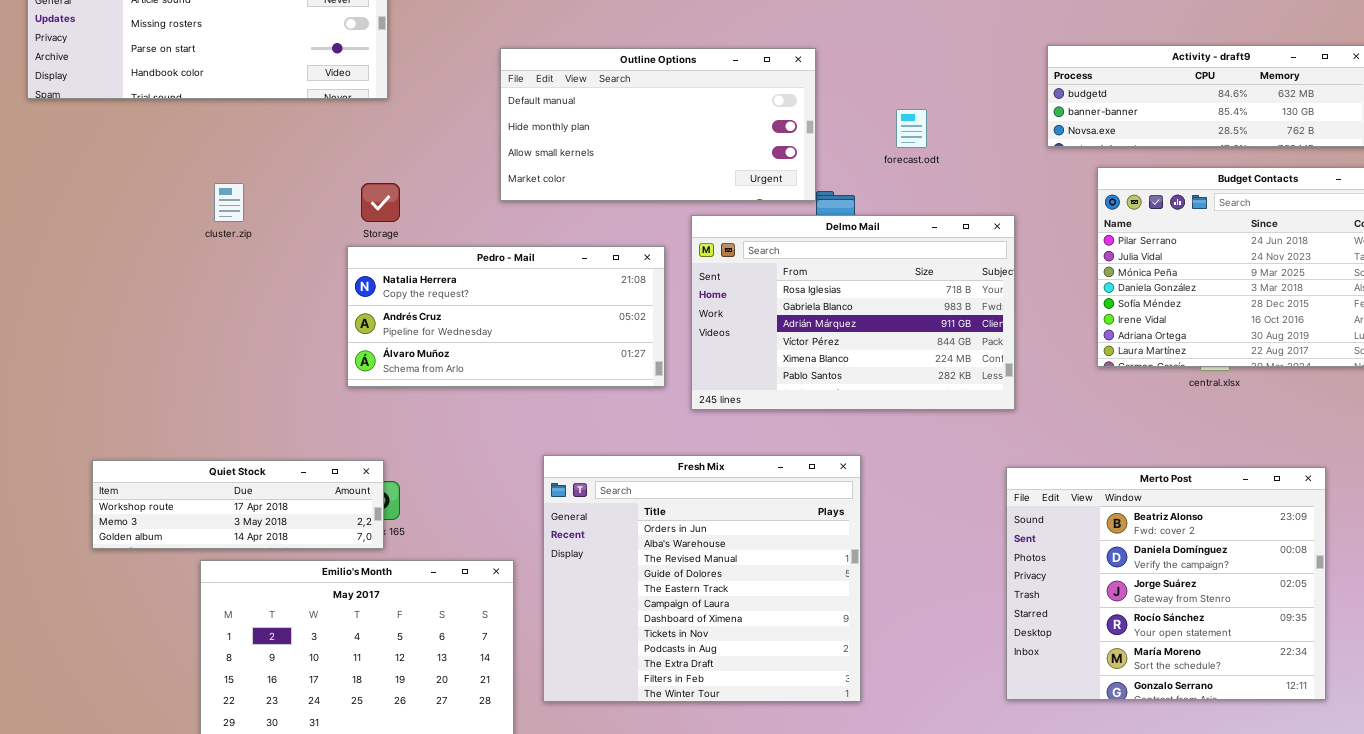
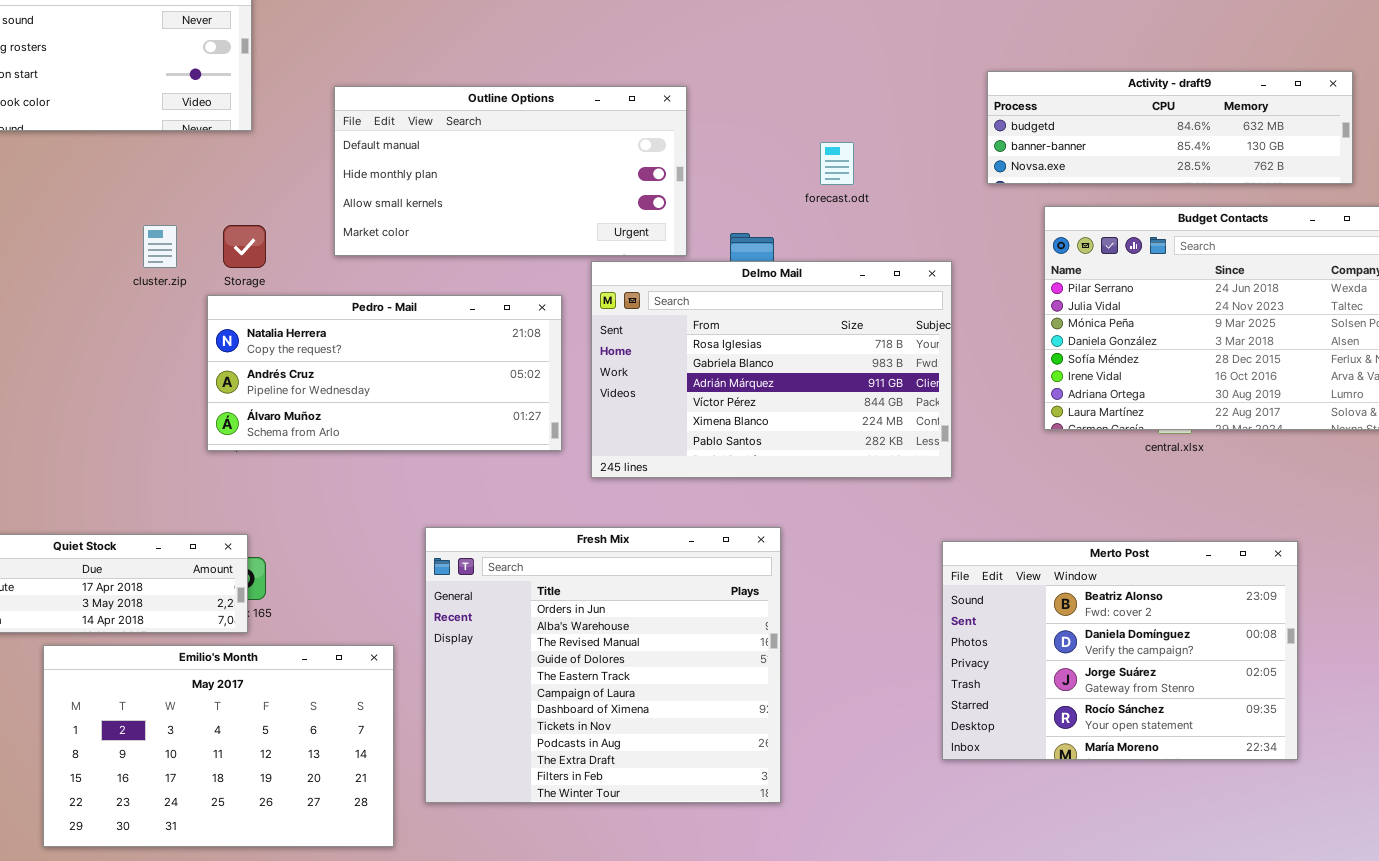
Outline Options: [500,48,816,201] -> [334,86,687,256], moved
cluster.zip: [214,183,244,222] -> [143,225,177,268], moved
Merto Post: [1006,467,1326,700] -> [942,541,1298,760], resized

